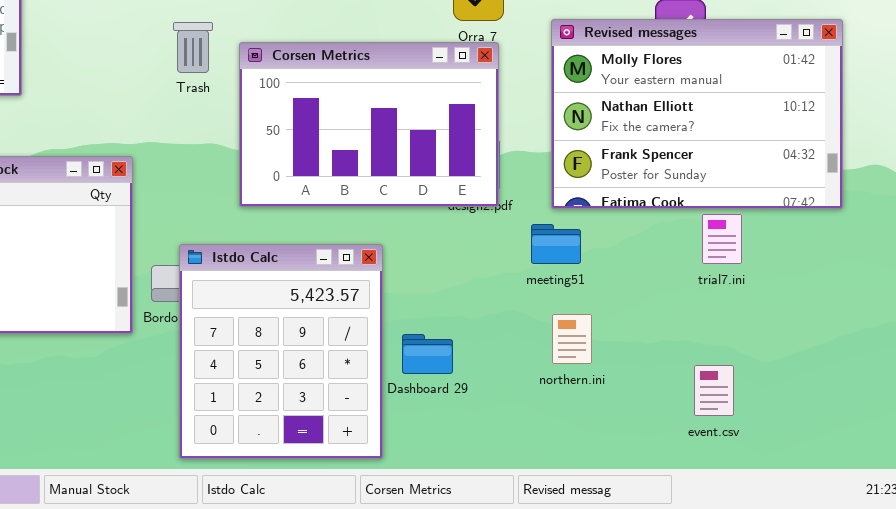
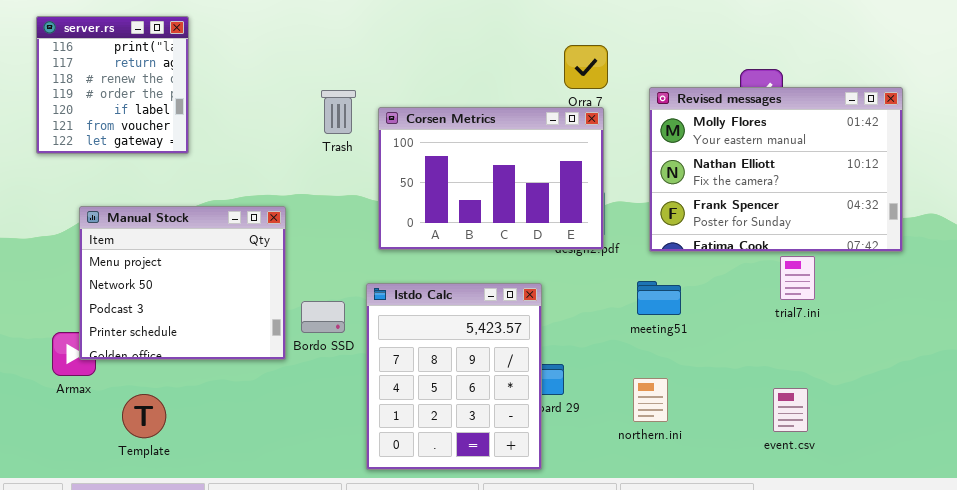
meeting51: [531,224,581,264] -> [637,281,681,315], moved
Istdo Calc: [179,244,383,459] -> [366,283,542,470], moved
northern.ini: [552,314,592,364] -> [633,378,668,422], moved

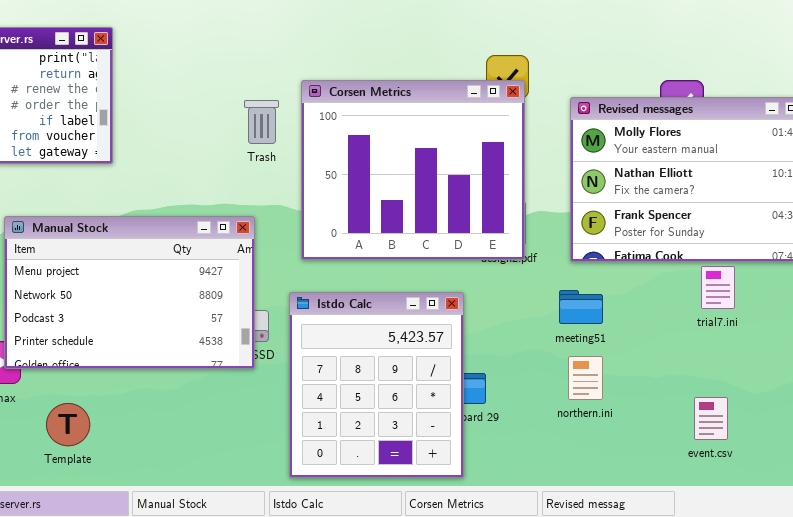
Corsen Metrics: [378,107,604,250] -> [301,80,525,260], resized
Manual Stock: [79,206,286,360] -> [4,216,255,369], resized
northern.ini: [633,378,668,422] -> [568,356,603,400], moved

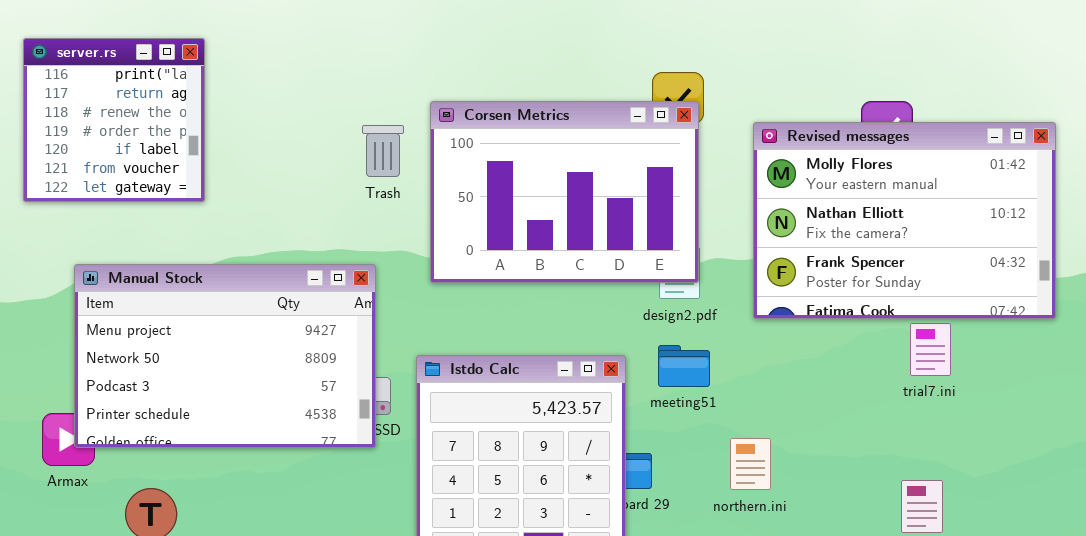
Corsen Metrics: [301,80,525,260] -> [430,101,699,283], resized
meeting51: [559,290,603,324] -> [658,345,710,387], moved
northern.ini: [568,356,603,400] -> [730,438,771,490], moved

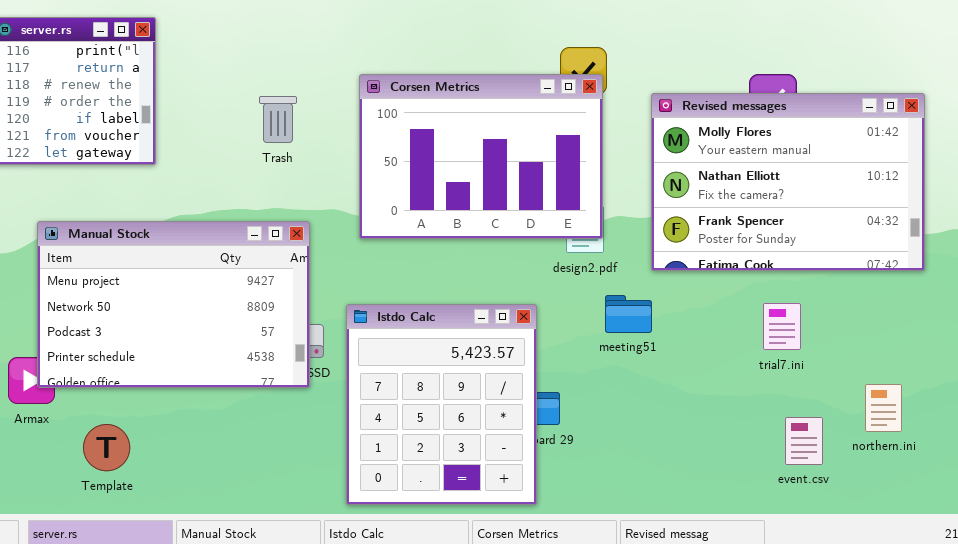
Trash: [362,125,404,177] -> [259,96,297,143], moved
trial7.ini: [910,323,951,376] -> [763,303,801,350], moved
meeting51: [658,345,710,387] -> [605,295,652,333], moved
northern.ini: [730,438,771,490] -> [865,384,902,432], moved

